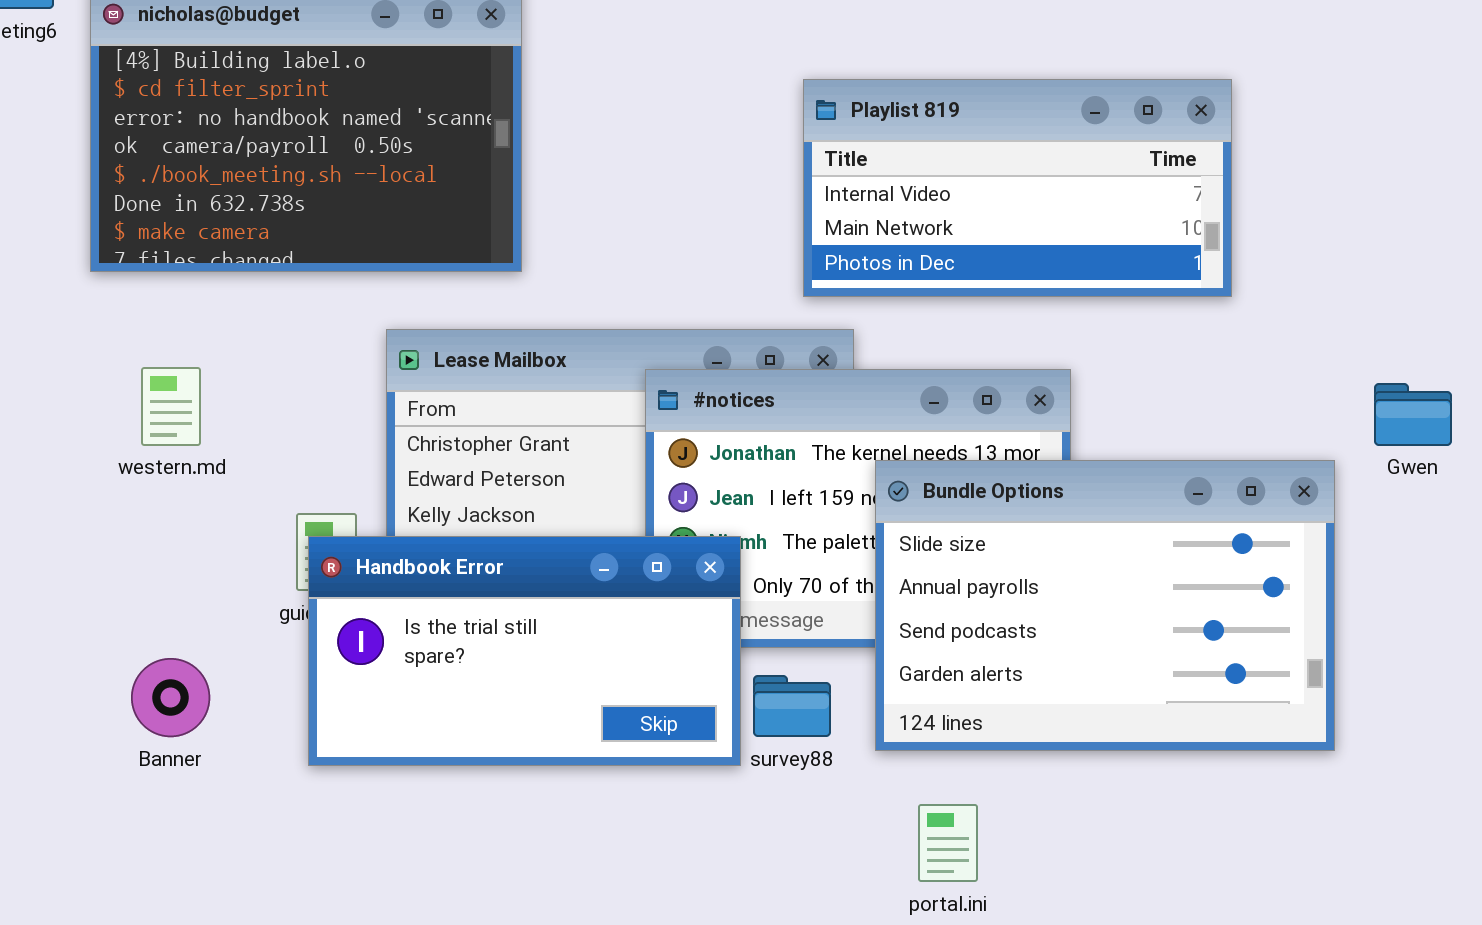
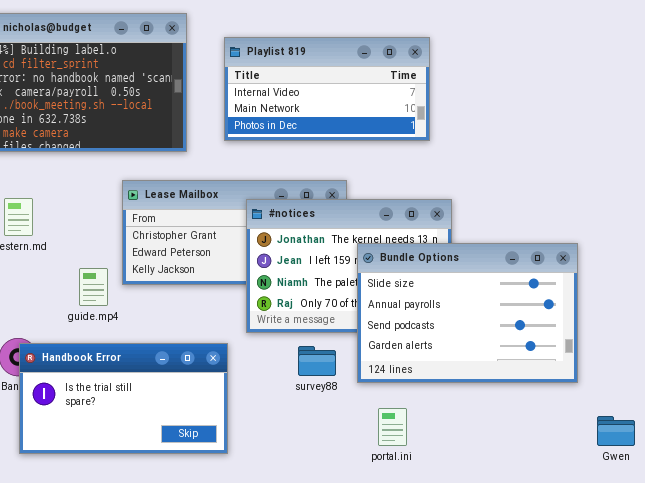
Playlist 819: [803,79,1232,297] -> [224,37,430,141], moved
Gwen: [1374,383,1452,446] -> [597,416,635,446], moved
Handbook Error: [308,536,741,766] -> [19,343,228,454], moved

